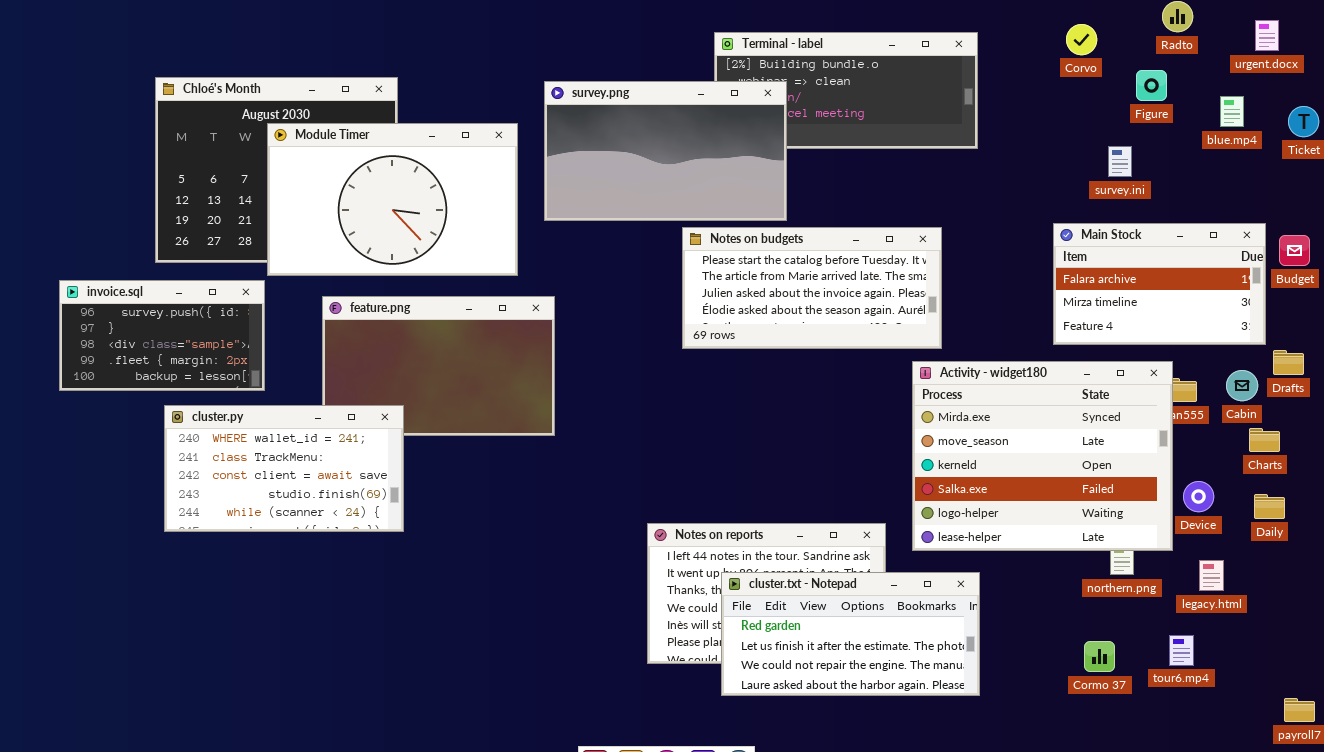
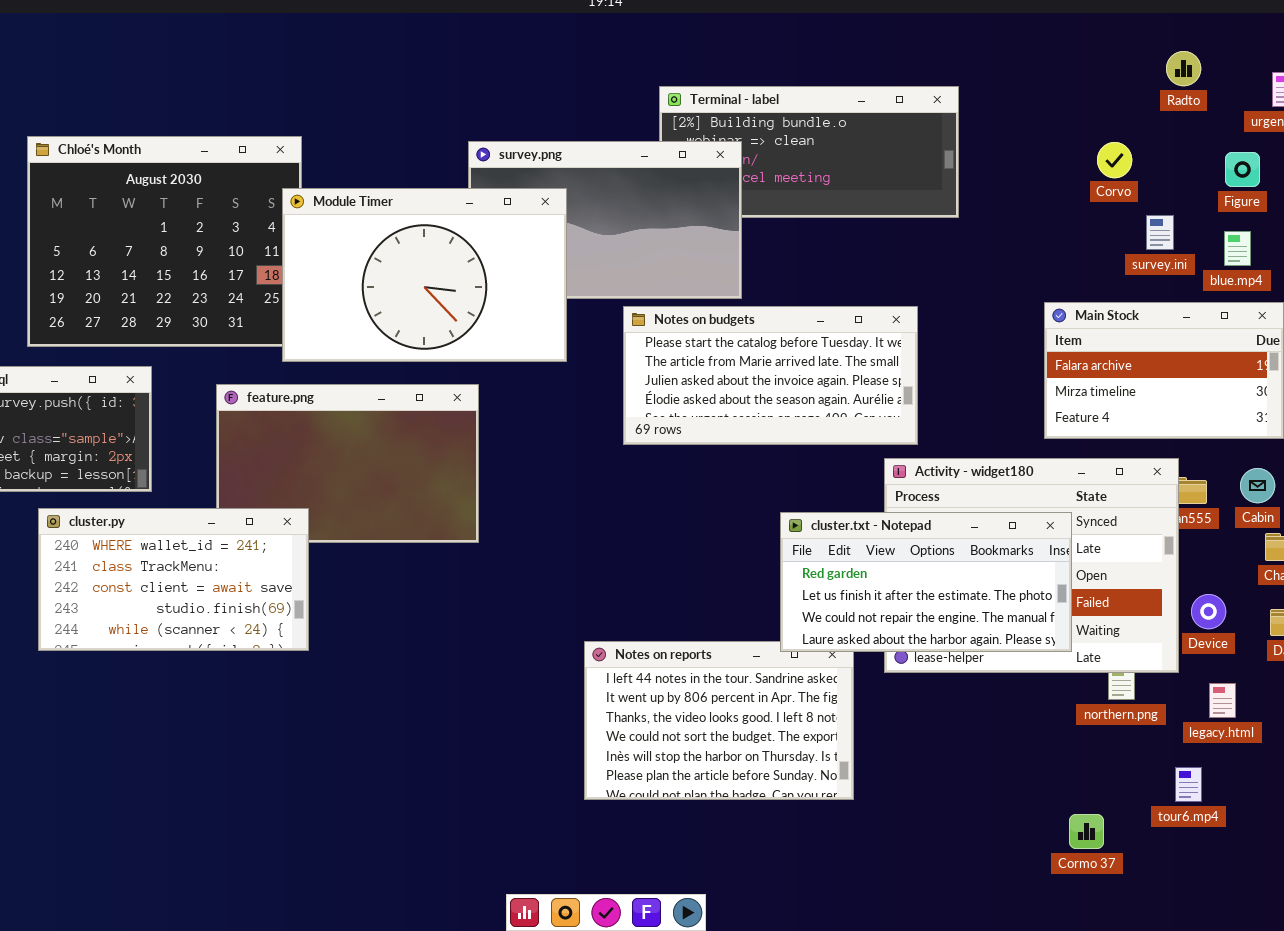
Corvo: [1066,24,1097,55] -> [1097,142,1132,178], moved
Figure: [1136,70,1167,101] -> [1225,152,1260,187], moved
blue.mp4: [1220,96,1244,127] -> [1224,231,1251,266], moved
Module Timer: [267,123,518,276] -> [282,188,567,362], moved
survey.ini: [1108,146,1132,177] -> [1146,215,1174,250], moved
cluster.txt - Notepad: [721,572,980,696] -> [780,512,1072,652], moved
Cormo 37: [1084,641,1115,672] -> [1069,814,1104,849], moved

